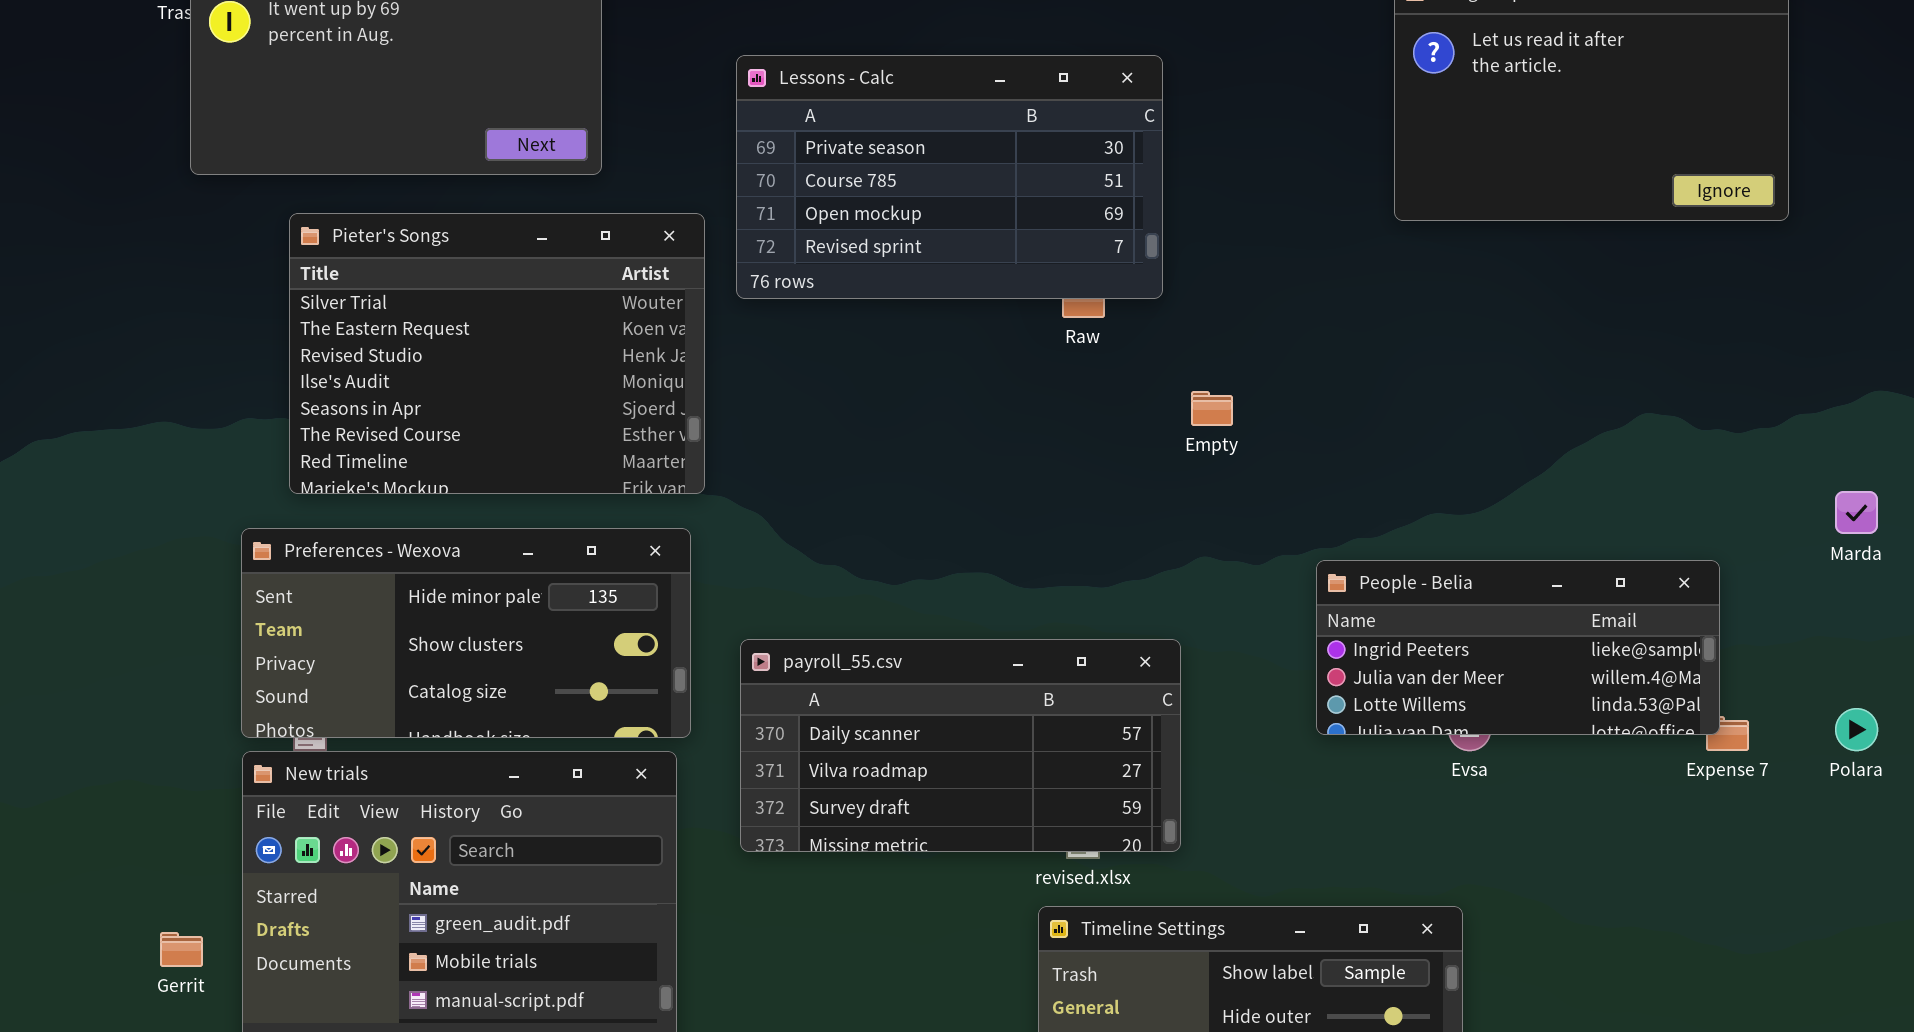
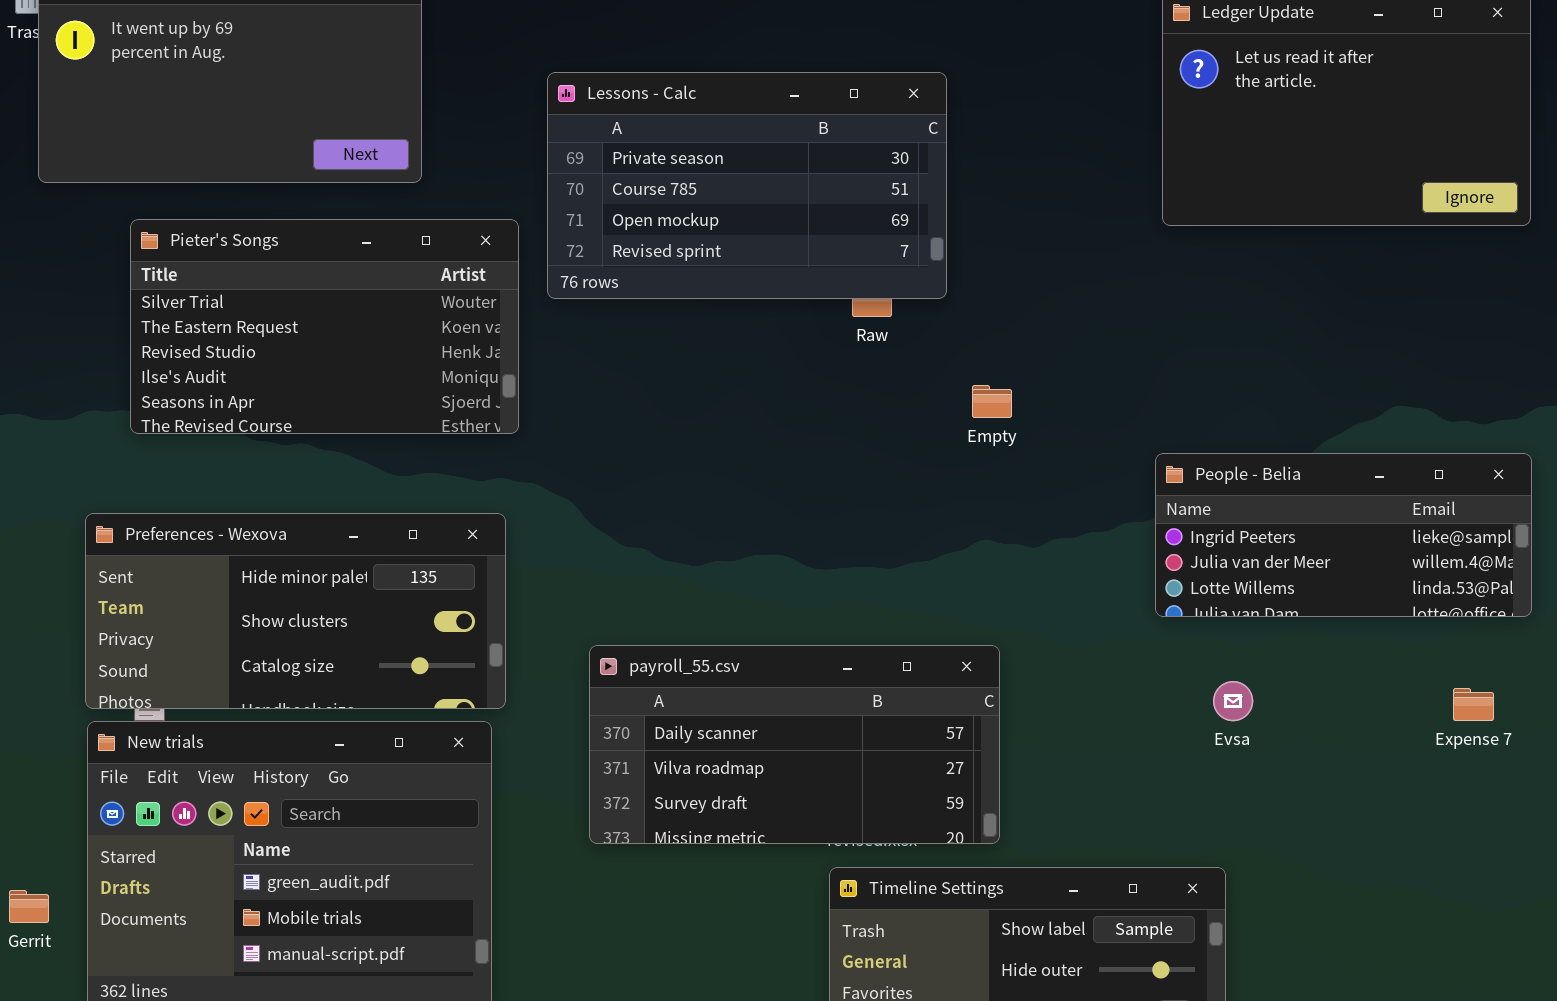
Pieter's Songs: [289,213,705,494] -> [130,219,519,434], resized
People - Belia: [1316,560,1720,735] -> [1155,453,1532,617], moved
payroll_55.csv: [740,639,1181,852] -> [589,645,1000,844], moved

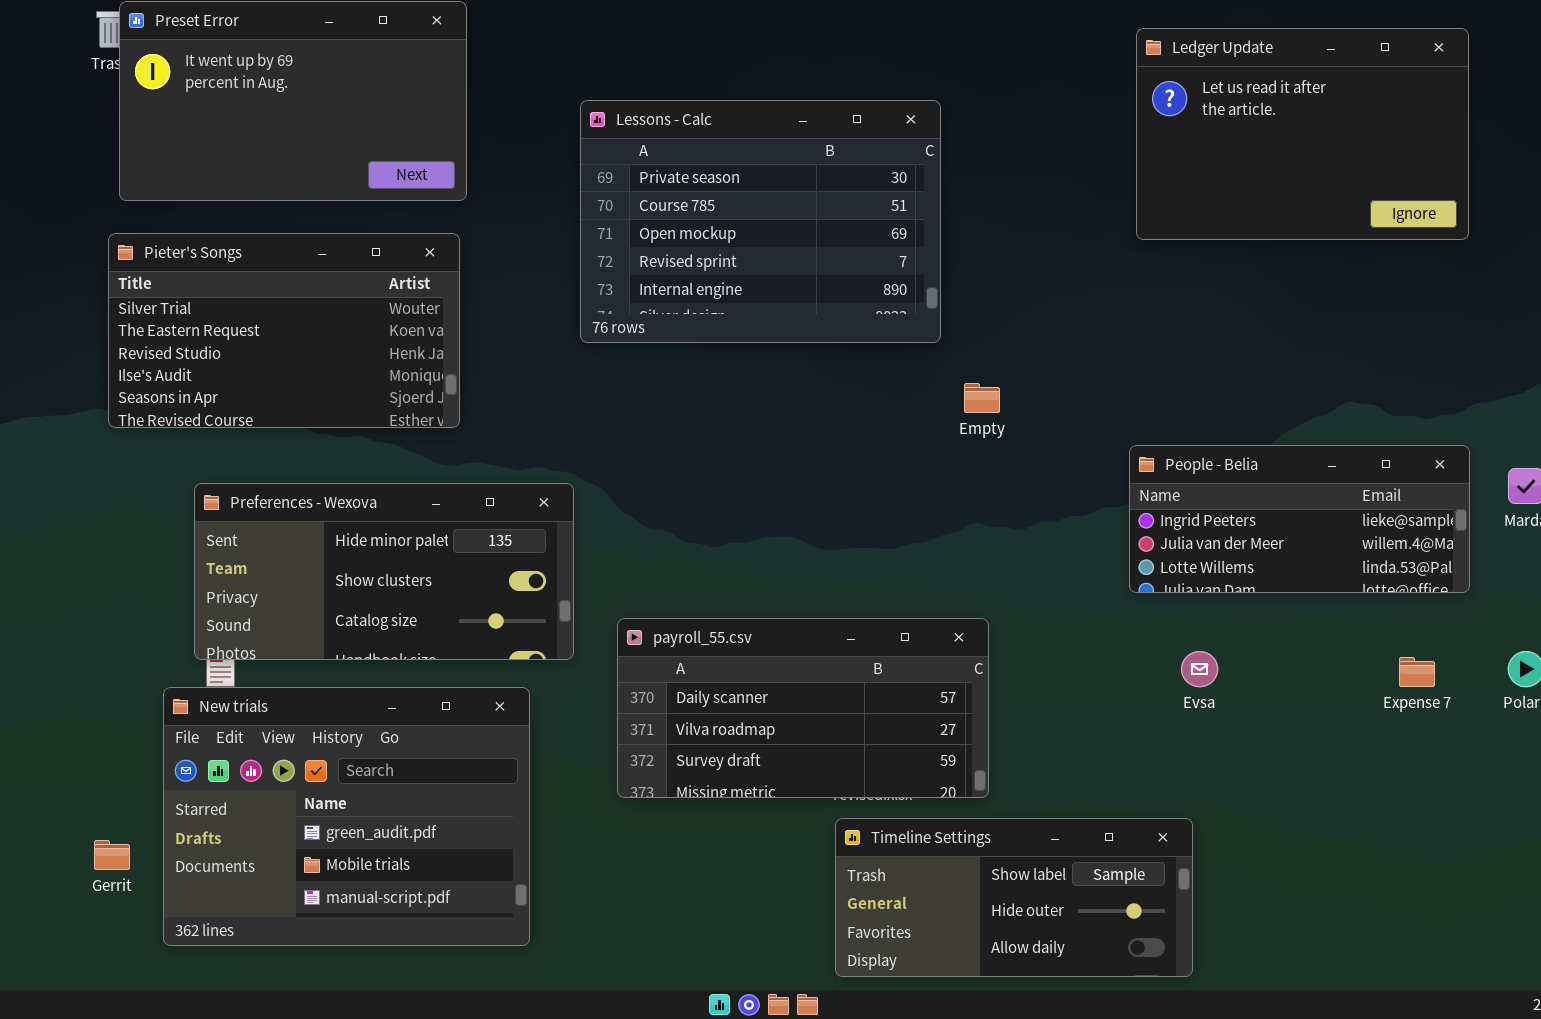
Lessons - Calc: [547,72,947,299] -> [580,100,941,343], resized
Pieter's Songs: [130,219,519,434] -> [108,233,460,428], moved
Preferences - Wexova: [85,513,506,709] -> [194,483,574,660], moved

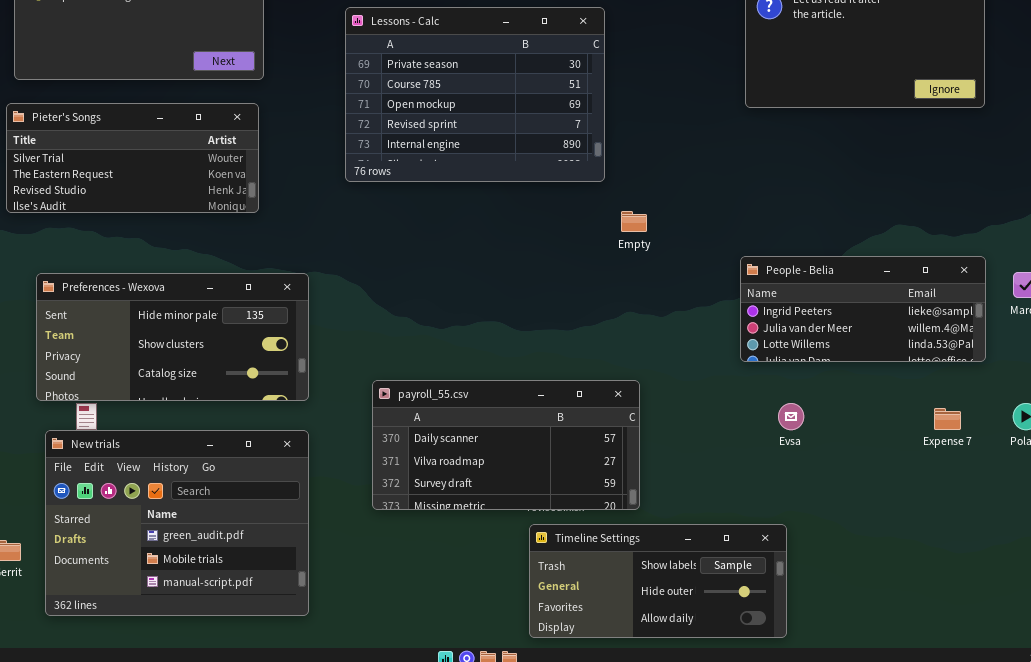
Pieter's Songs: [108,233,460,428] -> [6,103,259,213], resized
Preferences - Wexova: [194,483,574,660] -> [36,273,309,401], moved

